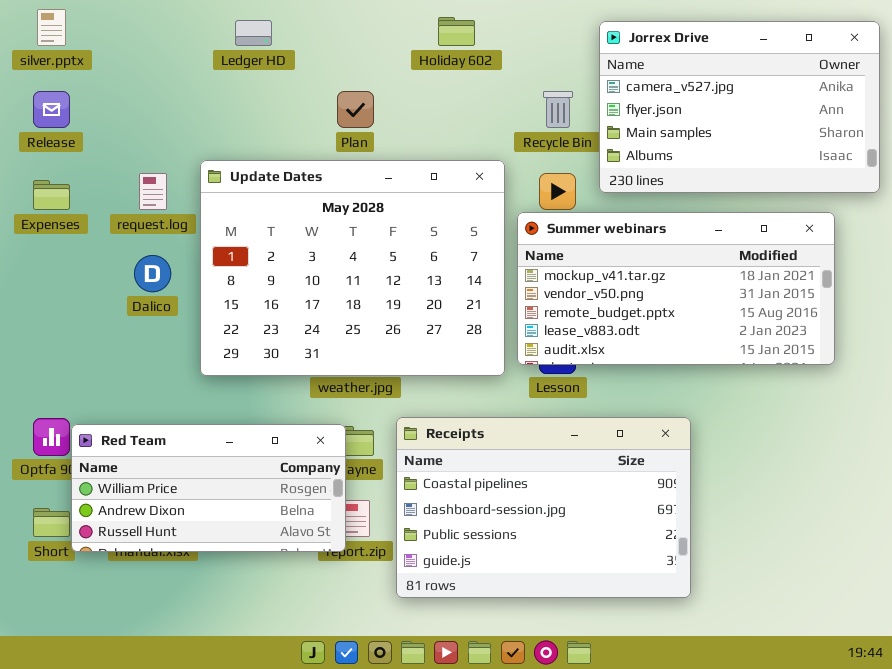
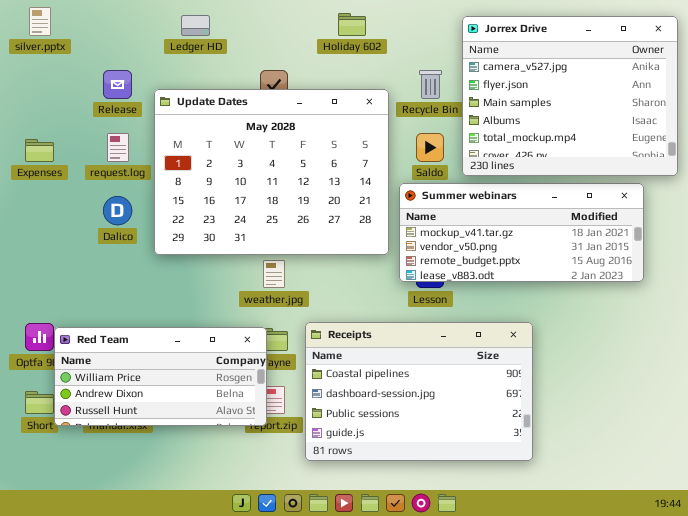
Jorrex Drive: [599,21,880,193] -> [462,16,678,176], resized
Release: [33,91,70,128] -> [103,70,132,99], moved
Update Dates: [200,160,505,376] -> [154,89,389,255], moved
Summer webinars: [517,212,835,365] -> [399,183,644,282], resized

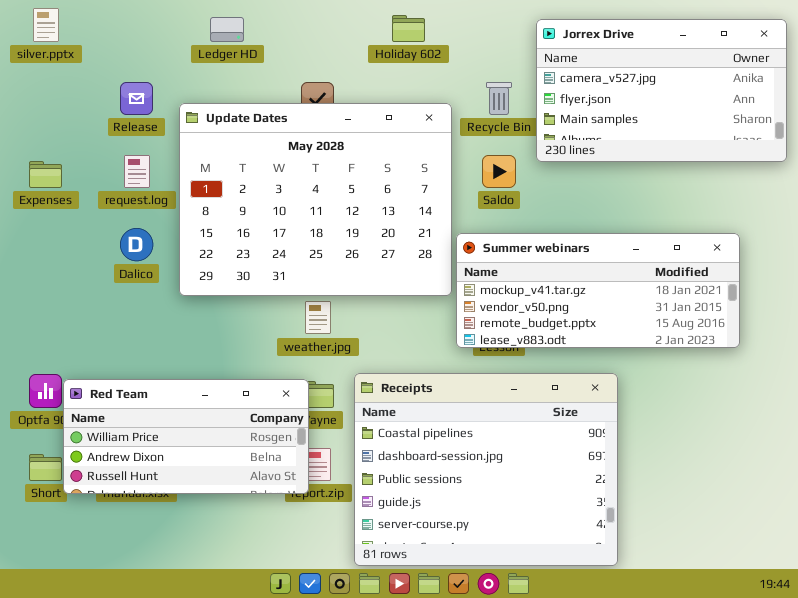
Jorrex Drive: [462,16,678,176] -> [536,19,787,162], resized
Summer webinars: [399,183,644,282] -> [456,233,740,348], moved
Receipts: [305,322,533,461] -> [354,373,618,566], resized

